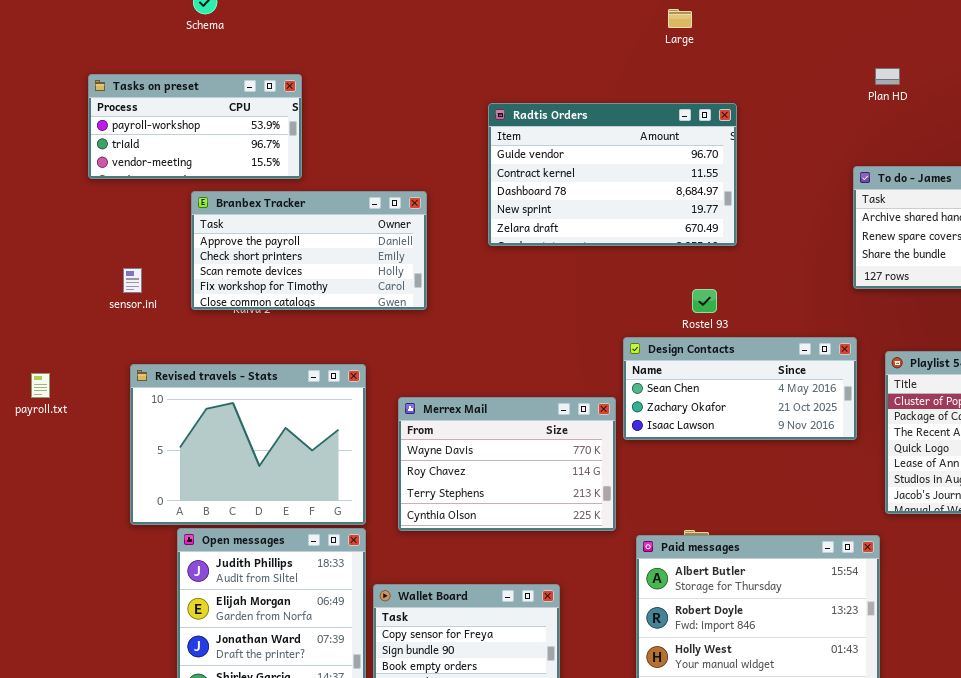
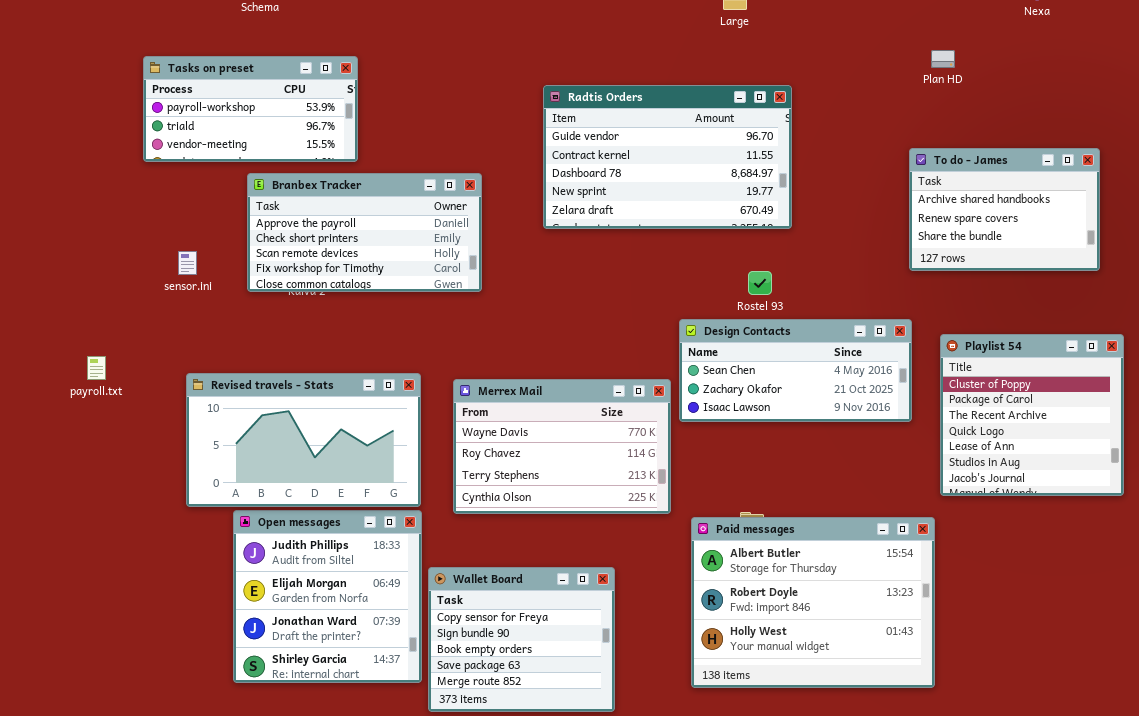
Revised travels - Stats: [130,364,366,525] -> [186,373,421,507], resized

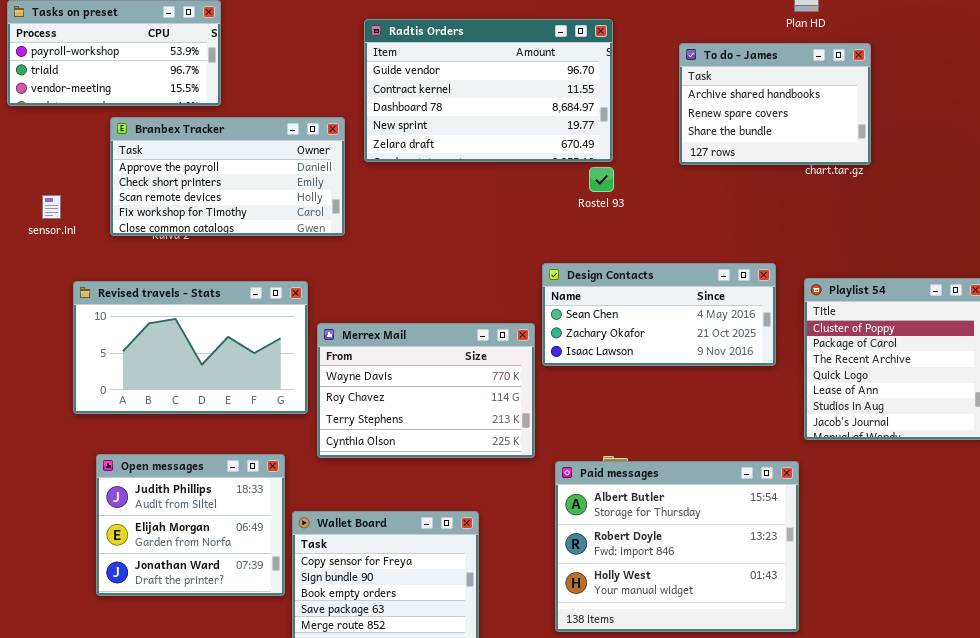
Radtis Orders: [543,85,792,229] -> [364,19,613,162], moved
To do - James: [909,148,1100,271] -> [679,43,871,165], moved
Rostel 93: [748,271,772,295] -> [589,167,614,192], moved
Revised travels - Stats: [186,373,421,507] -> [73,281,308,414], moved
Open messages: [233,510,422,683] -> [96,454,285,596], resized

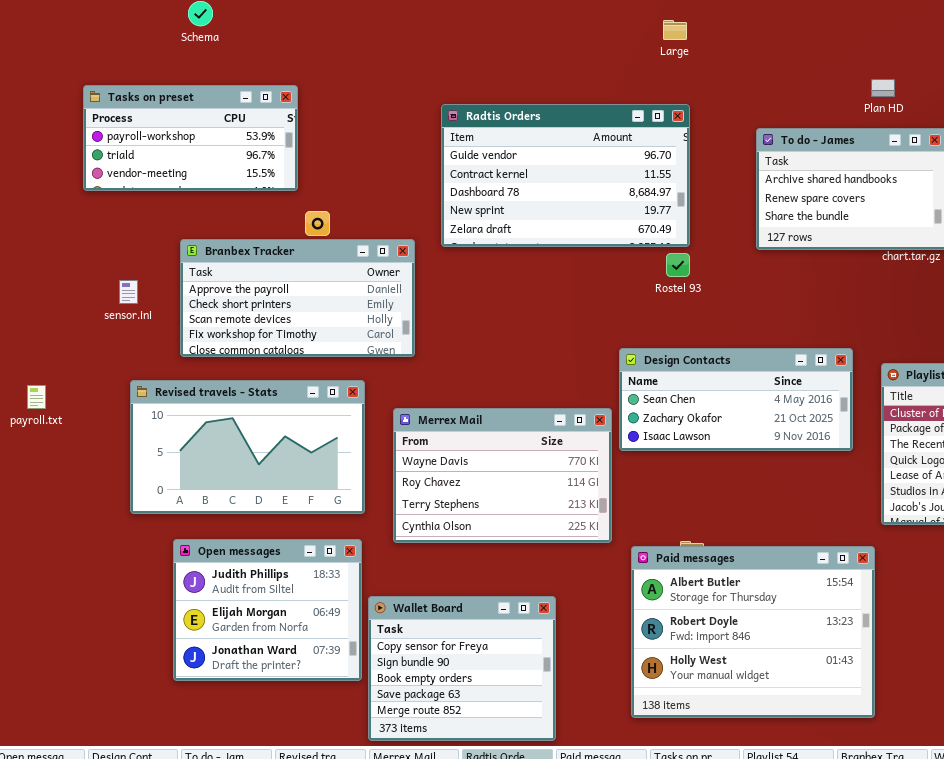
Branbex Tracker: [110,117,345,236] -> [180,239,415,357], moved
Revised travels - Stats: [73,281,308,414] -> [130,380,365,514], moved

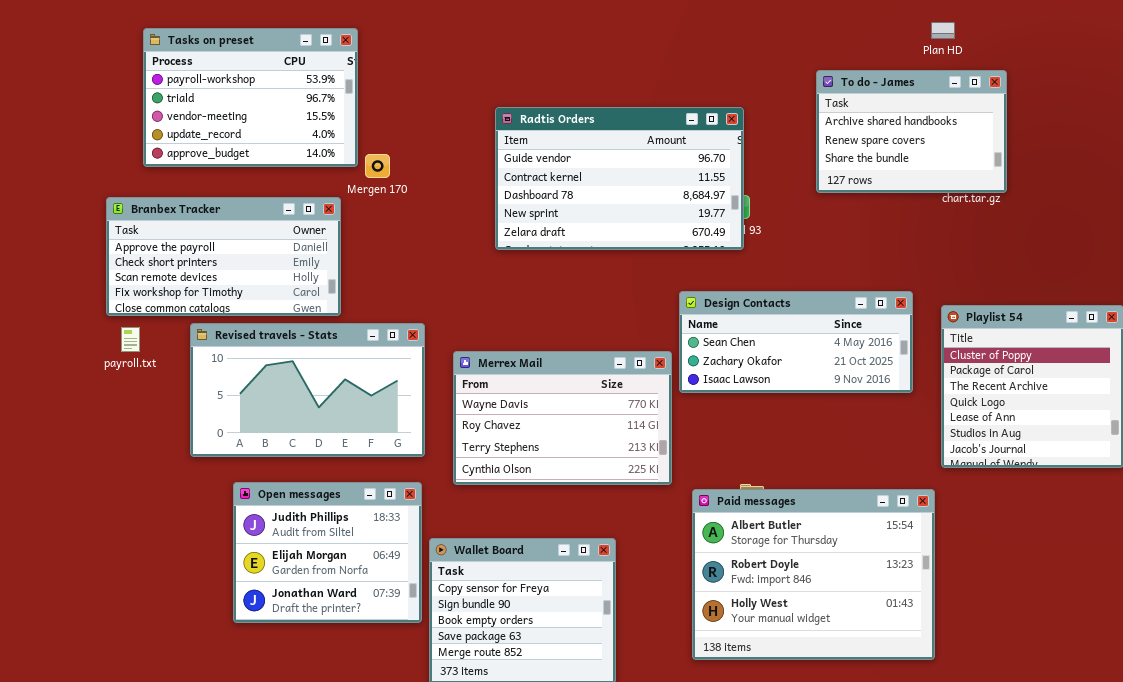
Tasks on preset: [83,85,298,191] -> [143,28,358,167], resized
Radtis Orders: [441,104,690,247] -> [495,107,744,250], moved
Branbex Tracker: [180,239,415,357] -> [106,197,341,316], moved
payroll.txt: [27,385,46,409] -> [121,327,140,352], moved

